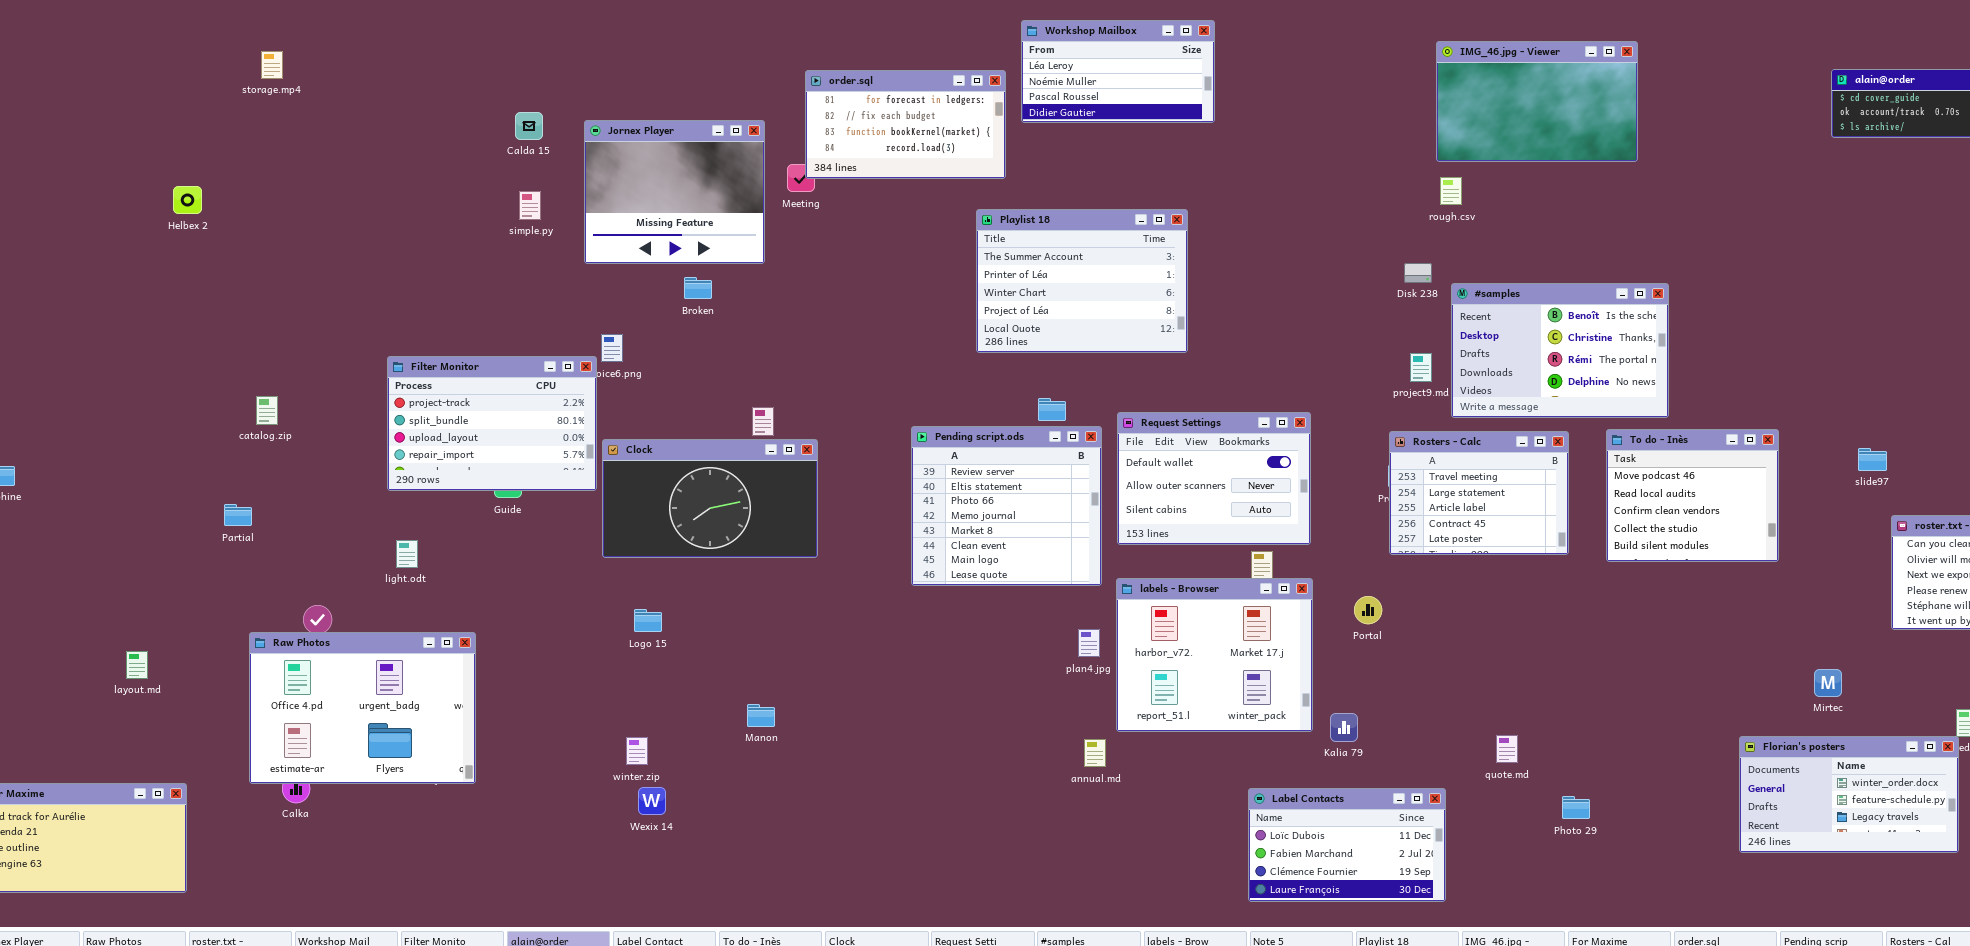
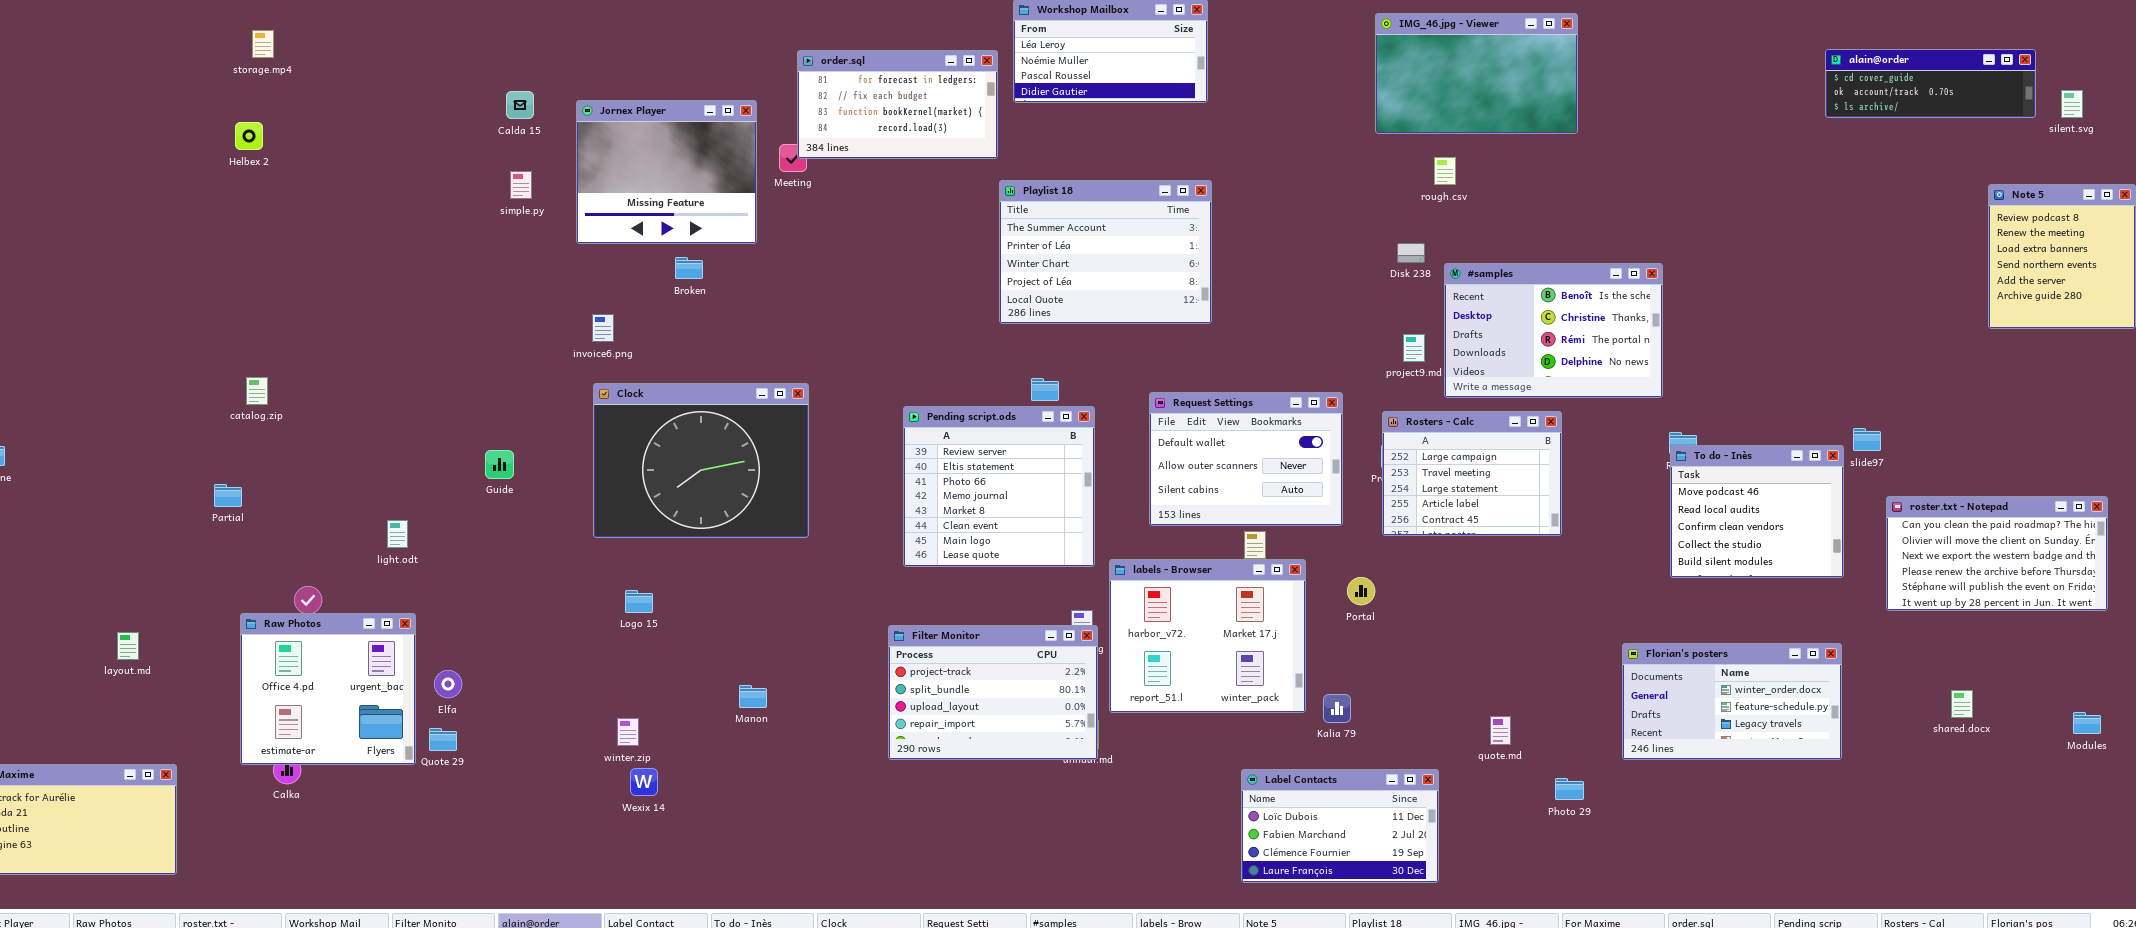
IMG_46.jpg - Viewer: [1436,41,1638,162] -> [1375,13,1578,134], moved
Helbex 2: [173,186,202,214] -> [235,122,263,150], moved
Playlist 18: [976,209,1188,353] -> [999,180,1212,324], moved
Filter Monitor: [387,356,597,491] -> [888,625,1098,760], moved
Request Settings: [1117,412,1311,545] -> [1149,392,1343,526], moved
To do - Inès: [1606,429,1779,562] -> [1670,445,1844,578], moved
Rosters - Calc: [1389,431,1569,555] -> [1382,411,1562,536], scrolled up 1 row
Clock: [602,439,818,558] -> [593,383,809,538], resized
Raw Photos: [249,632,476,784] -> [240,613,416,765], resized
Florian's posters: [1739,736,1959,853] -> [1622,643,1842,760], moved

